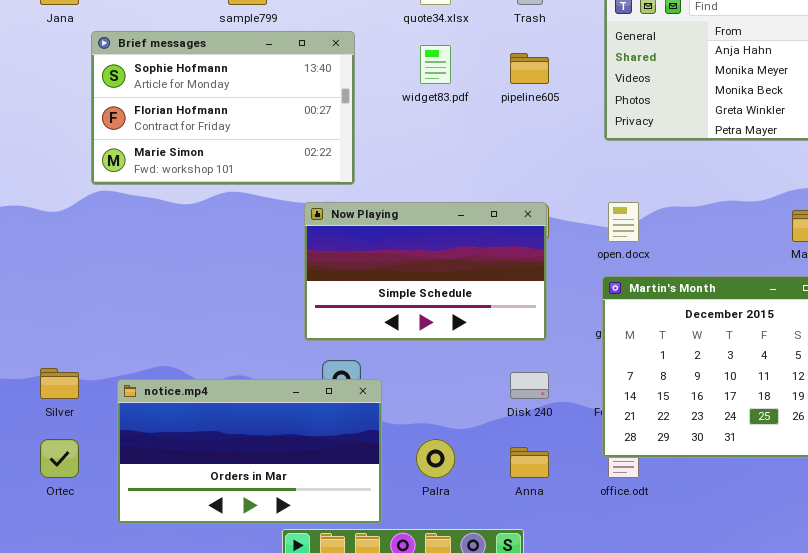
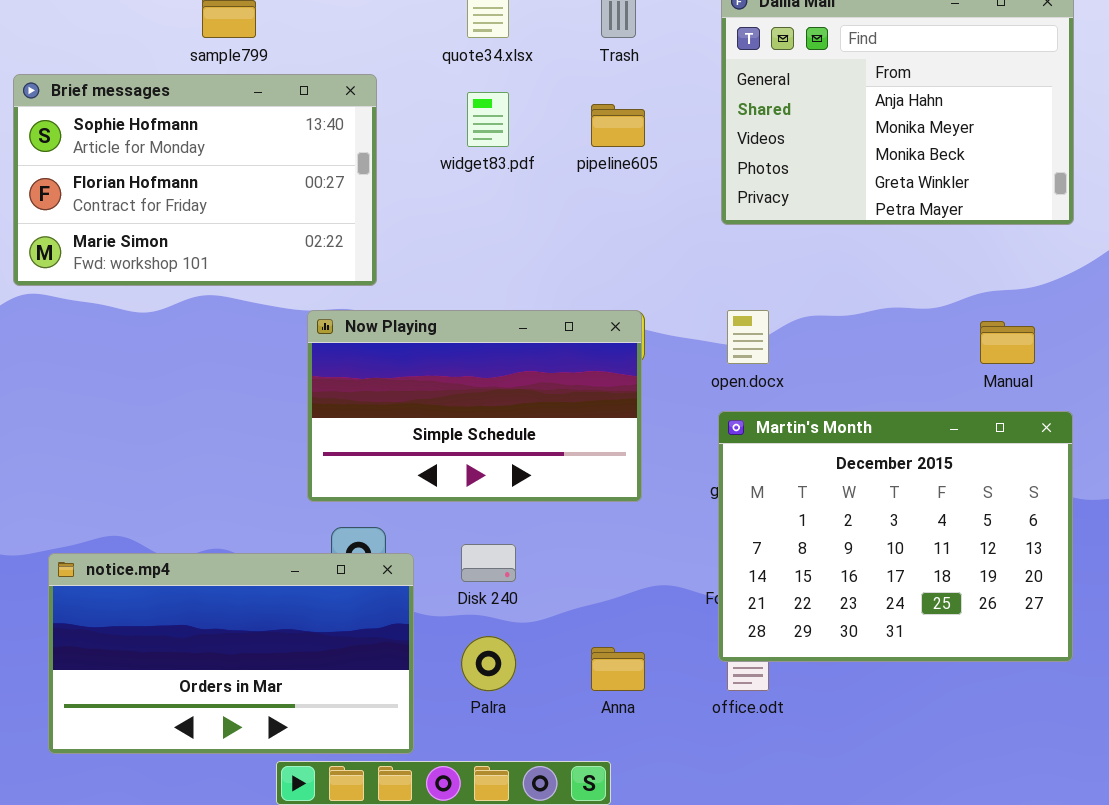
Disk 240: [510,372,549,399] -> [461,544,516,582], moved

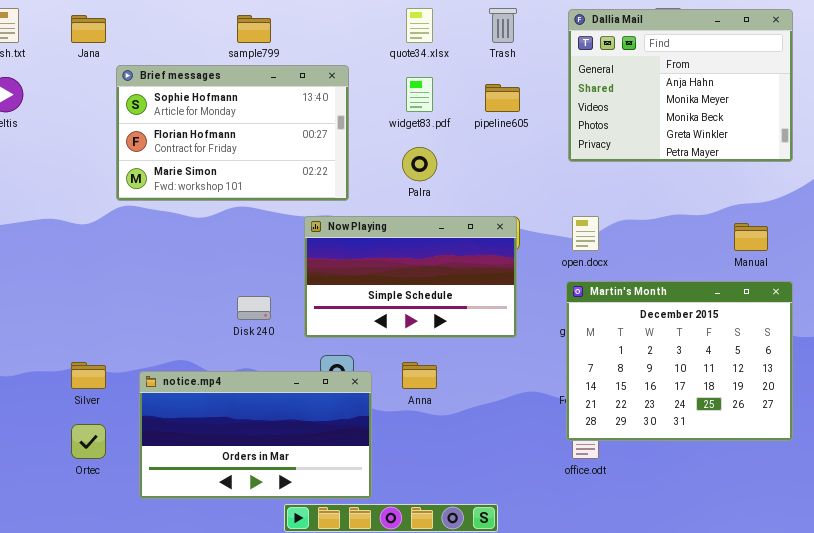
Disk 240: [461,544,516,582] -> [237,296,271,320], moved
Palra: [461,636,516,691] -> [402,147,437,181], moved
Anna: [591,647,645,691] -> [402,362,437,389], moved

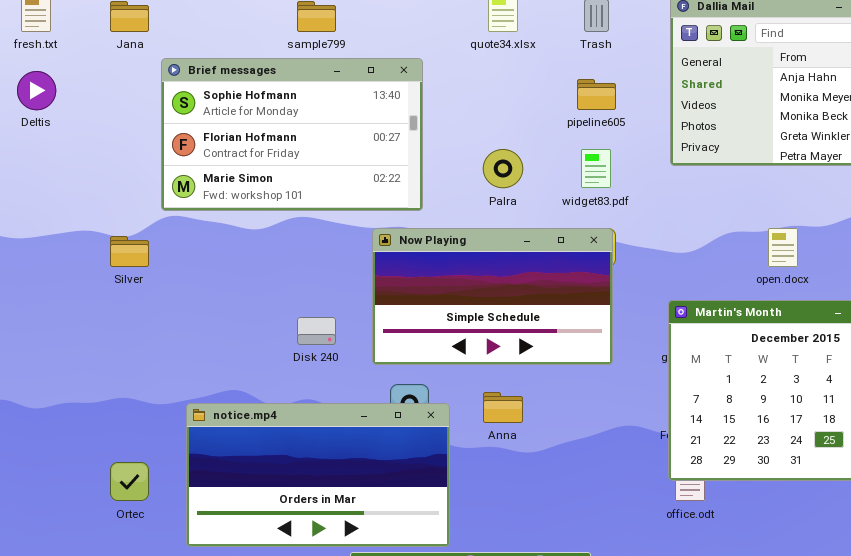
widget83.pdf: [406,77,433,112] -> [581,149,611,188], moved
open.docx: [572,216,599,251] -> [768,228,798,267], moved
Silver: [71,362,106,389] -> [110,236,149,267], moved

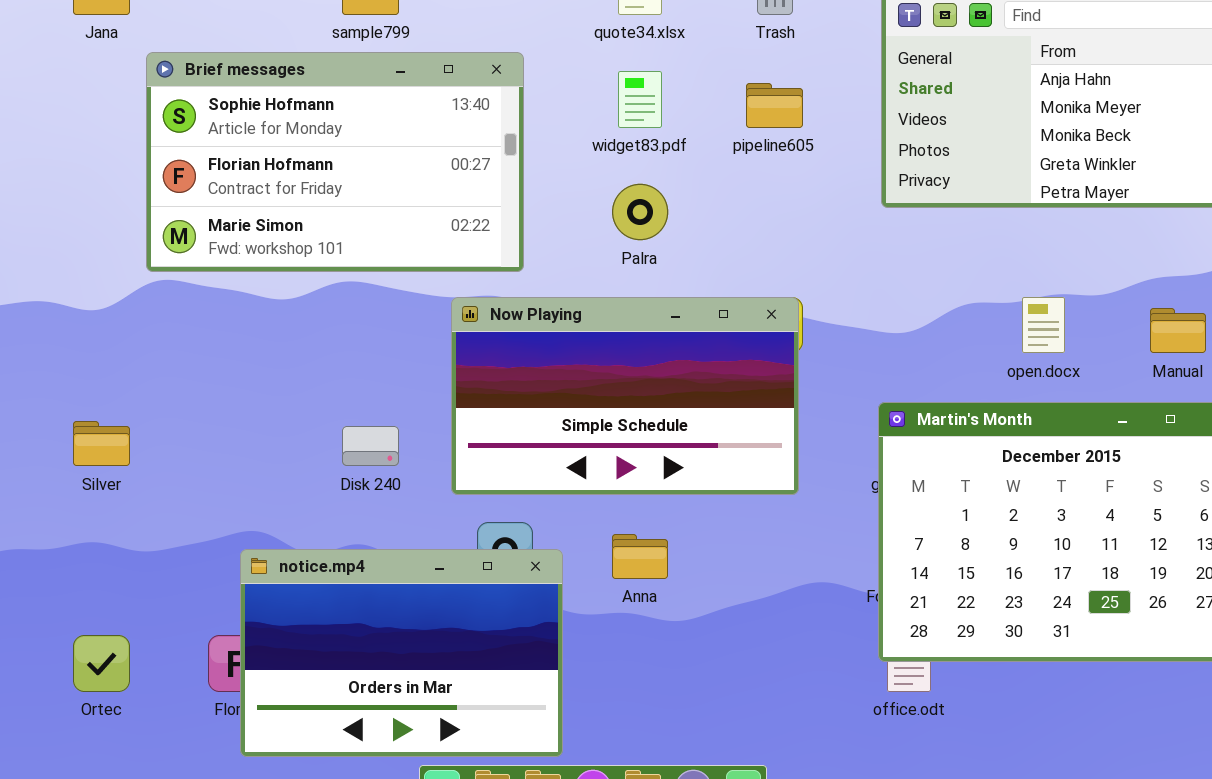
widget83.pdf: [581,149,611,188] -> [618,71,662,128], moved
Silver: [110,236,149,267] -> [73,421,130,466], moved
notice.mp4: [186,403,450,547] -> [240,549,563,757], resized

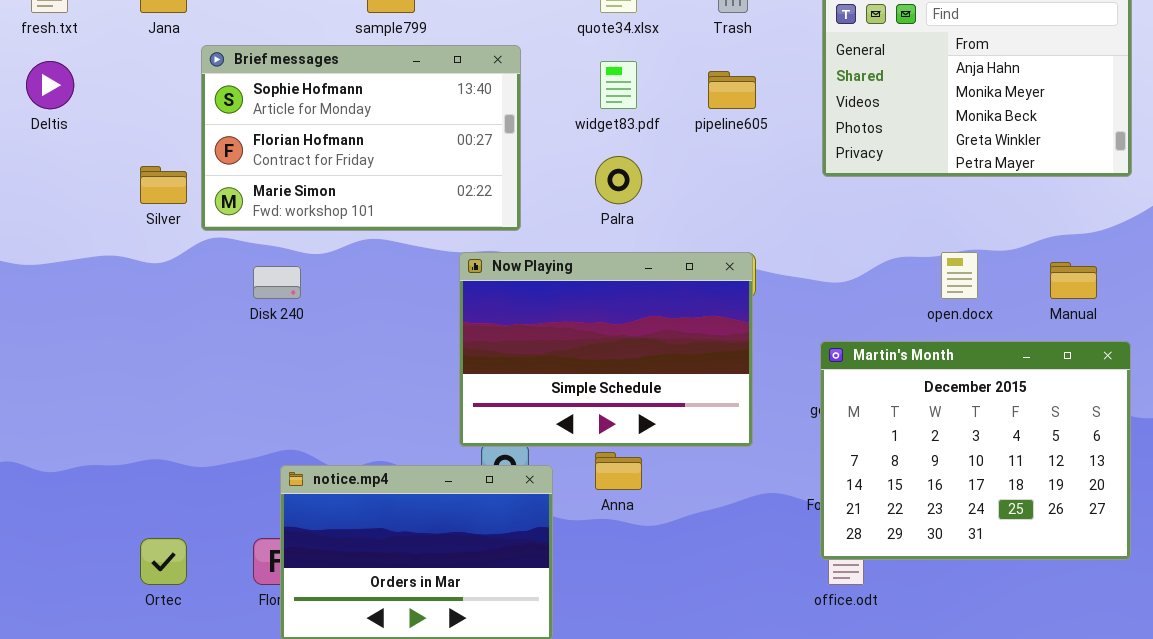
Now Playing: [451,297,799,495] -> [459,252,753,447], resized
Silver: [73,421,130,466] -> [140,166,187,204], moved
Disk 240: [342,426,399,466] -> [253,266,301,299], moved

